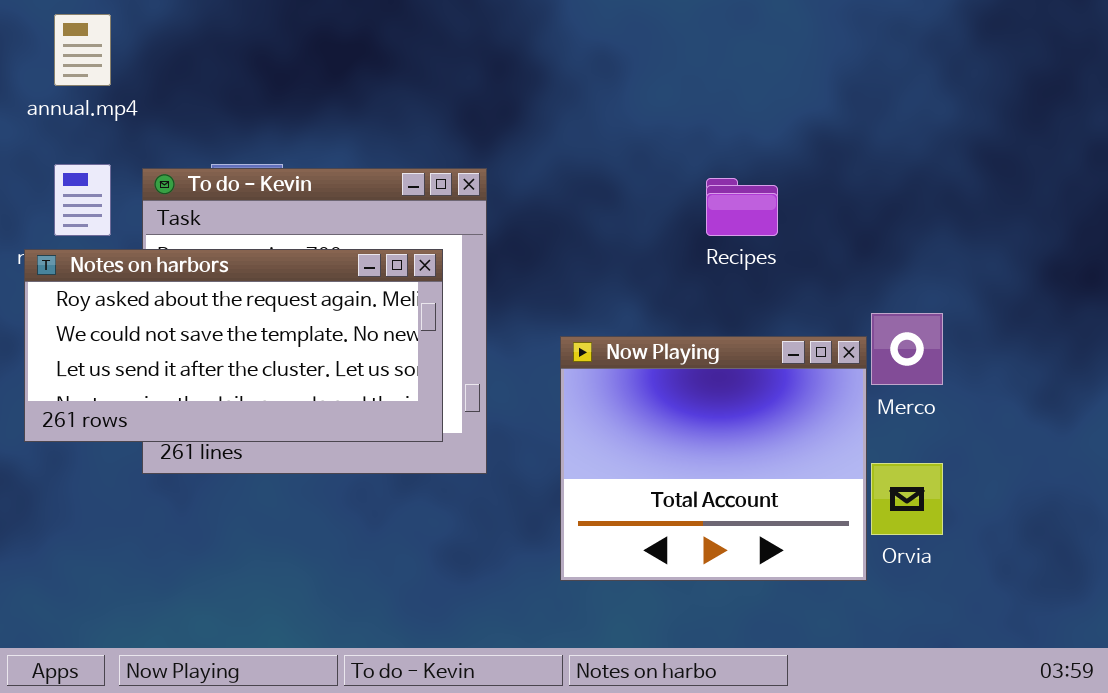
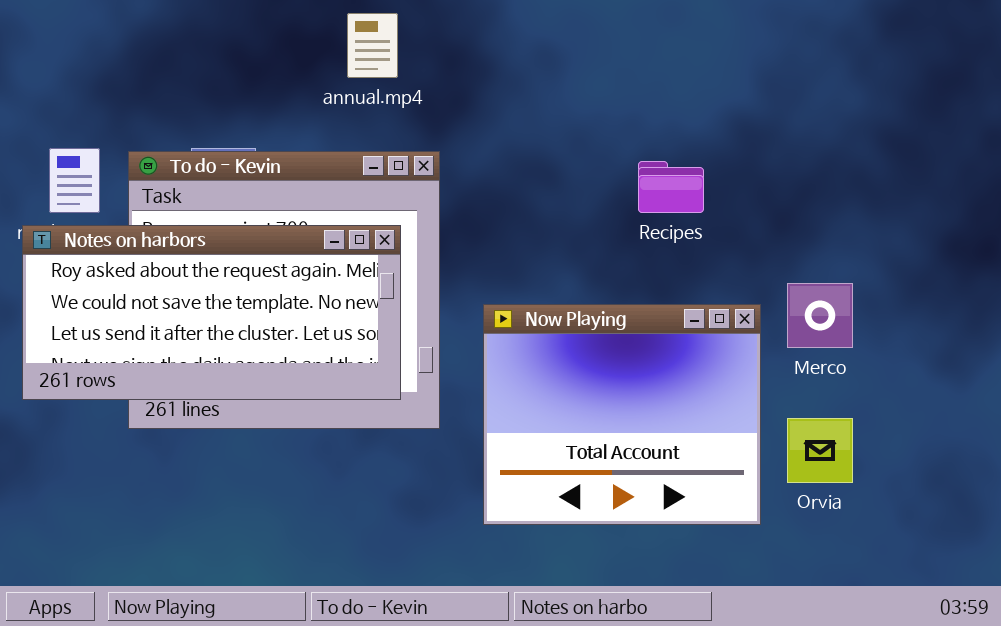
annual.mp4: [54,14,111,86] -> [347,13,398,78], moved
Now Playing: [560,336,867,581] -> [483,304,761,525], moved

